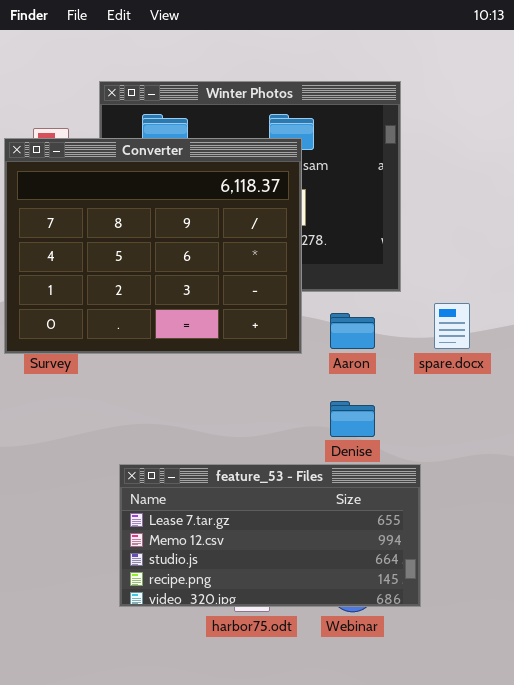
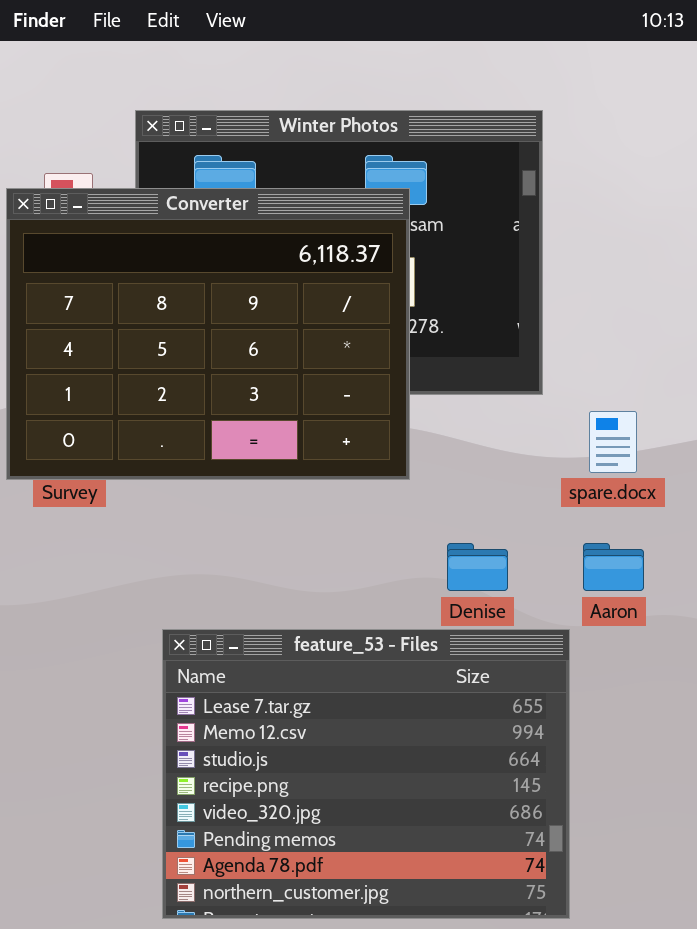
Aaron: [330,313,375,349] -> [583,543,644,591], moved
feature_53 - Files: [119,464,421,607] -> [162,629,570,919], resized

